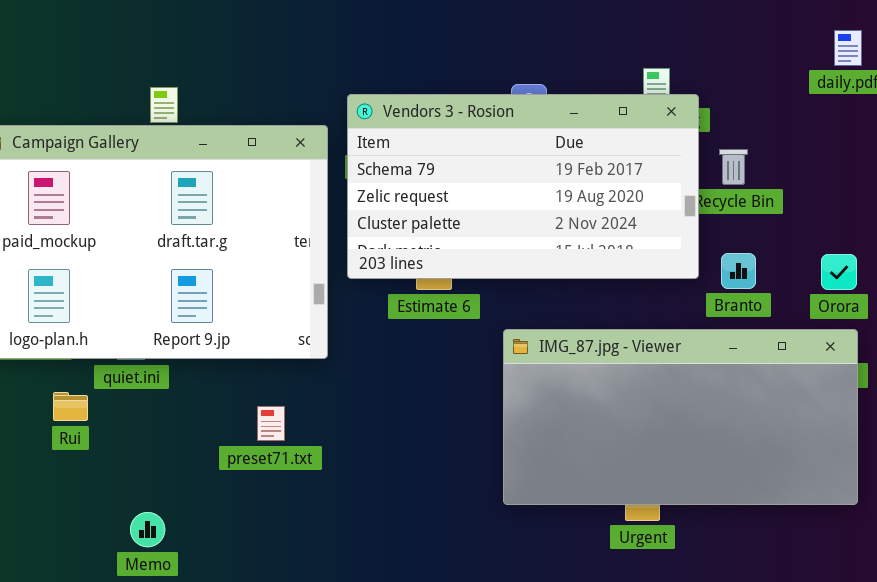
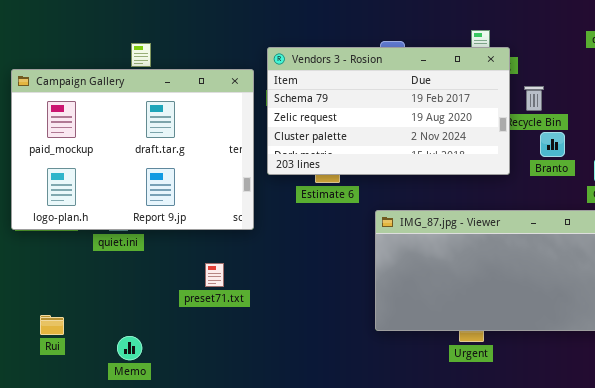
Branto: [721,253,756,289] -> [540,132,565,157], moved
Rui: [53,392,88,421] -> [40,315,64,335], moved

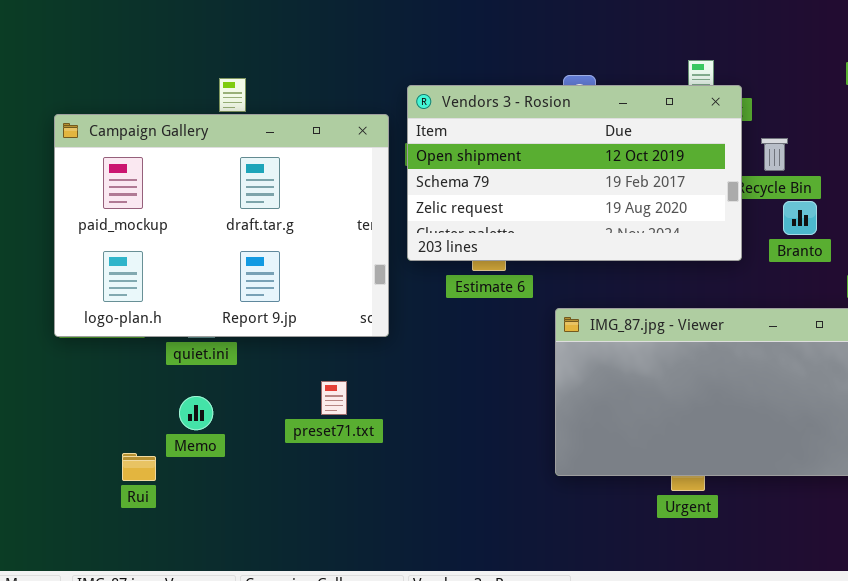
Vendors 3 - Rosion: [267,47,510,175] -> [407,85,742,261], scrolled up 1 row
Rui: [40,315,64,335] -> [122,453,156,481], moved
Memo: [117,336,142,360] -> [179,396,213,430], moved

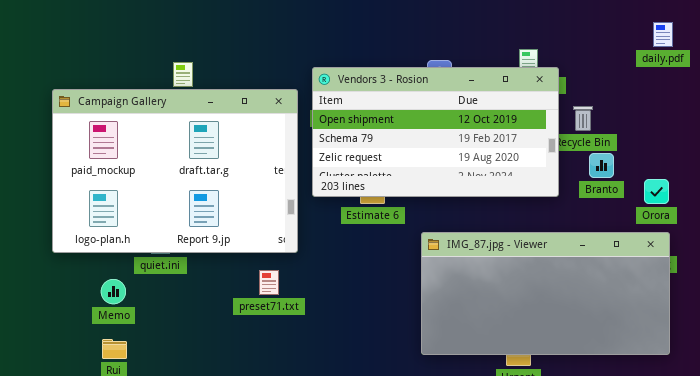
preset71.txt: [321,381,347,415] -> [259,270,279,295], moved
Memo: [179,396,213,430] -> [101,279,126,304], moved

